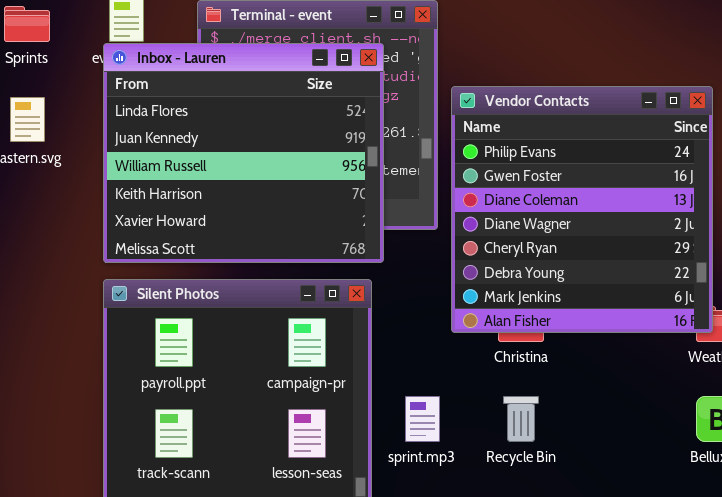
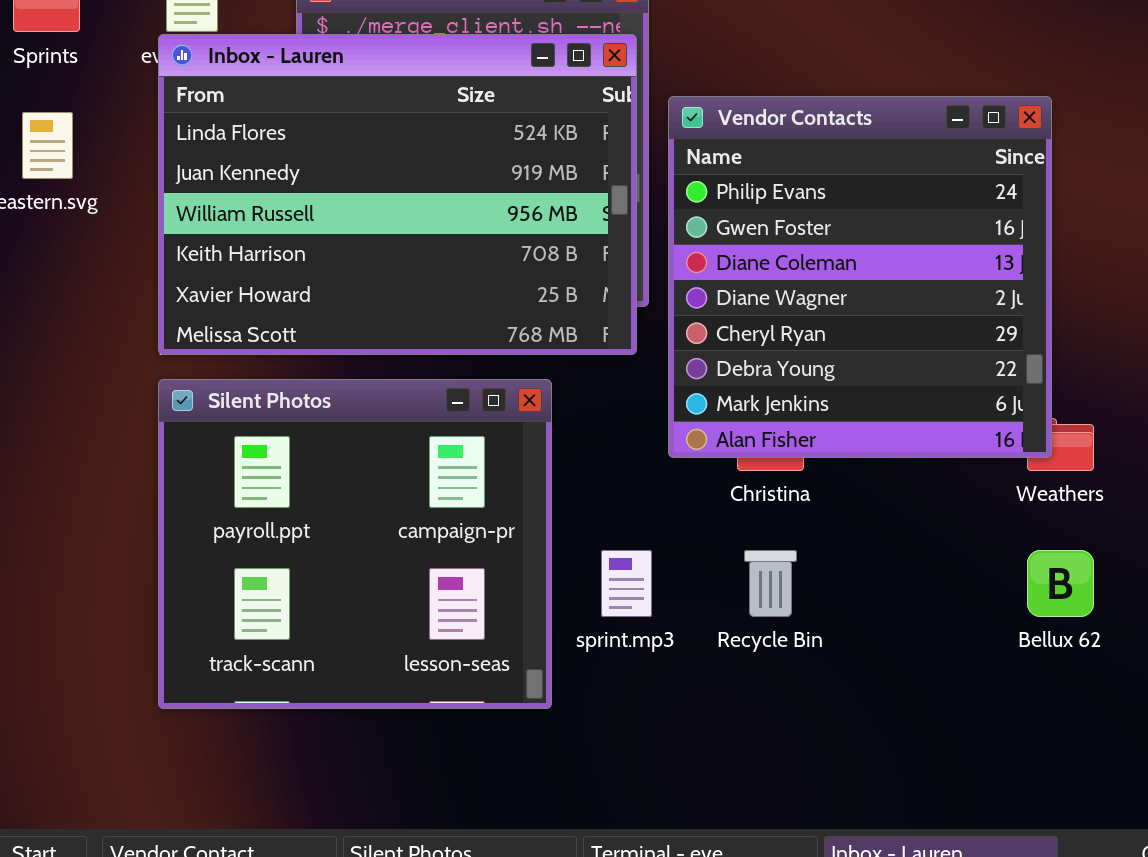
Inbox - Lauren: [103,43,384,263] -> [158,34,637,355], resized

